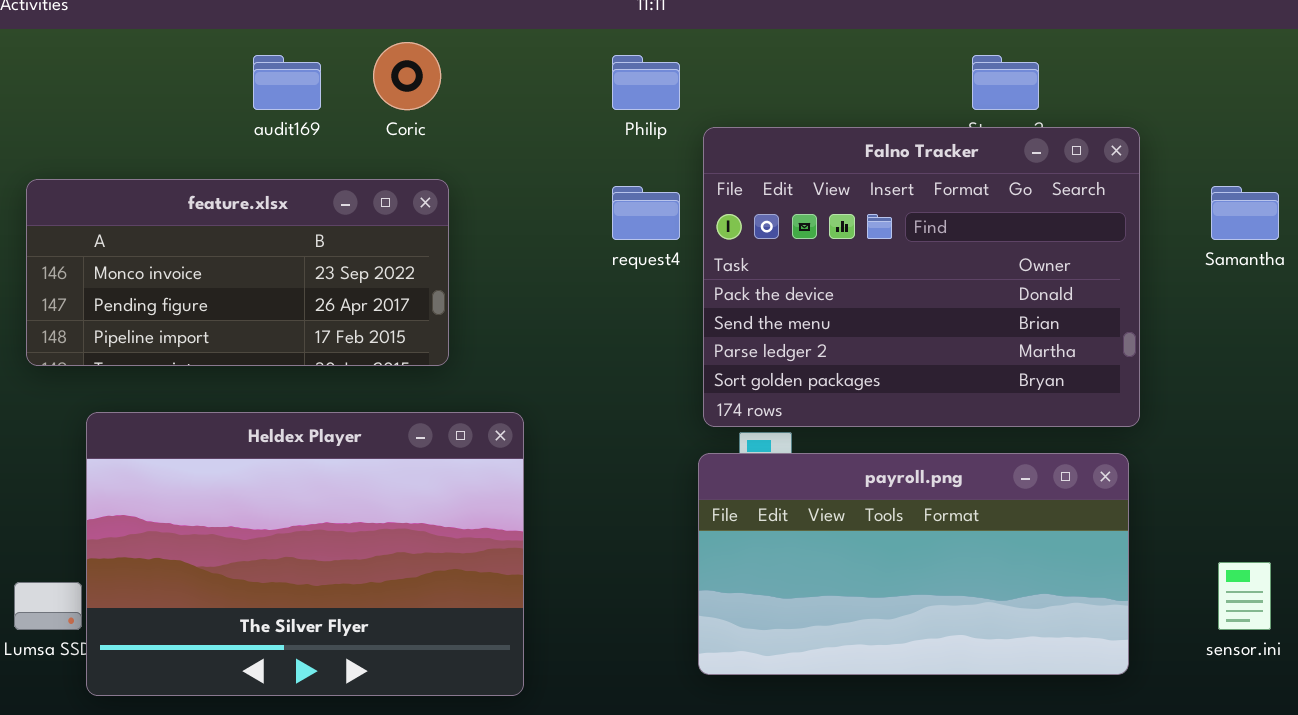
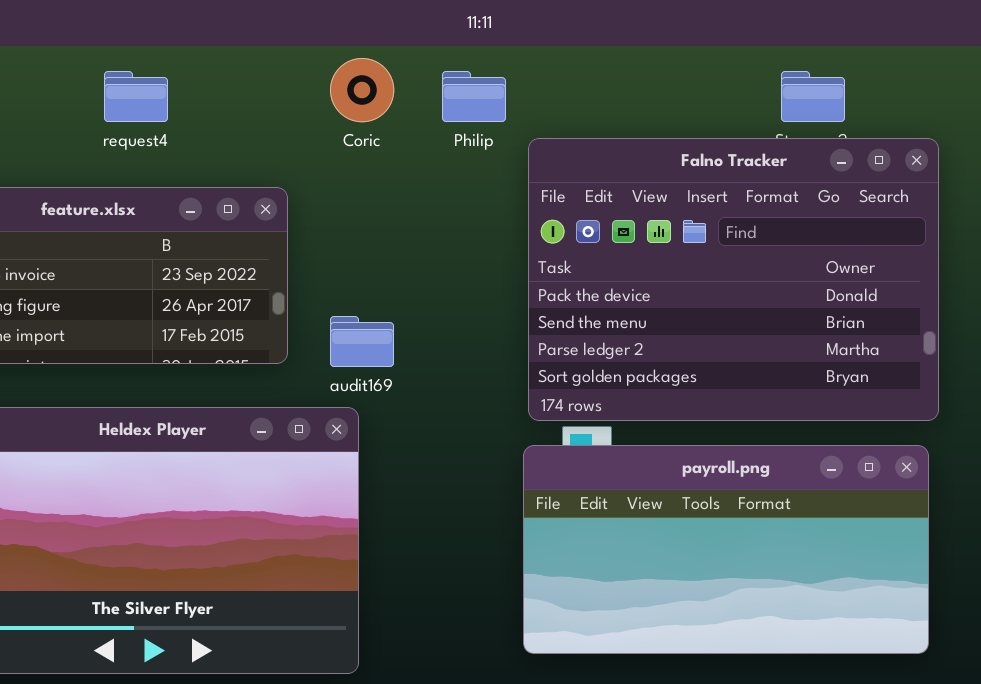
Coric: [373,42,441,110] -> [330,58,394,122], moved
audit169: [253,55,321,110] -> [330,316,394,367], moved
request4: [612,186,680,240] -> [104,71,168,122], moved

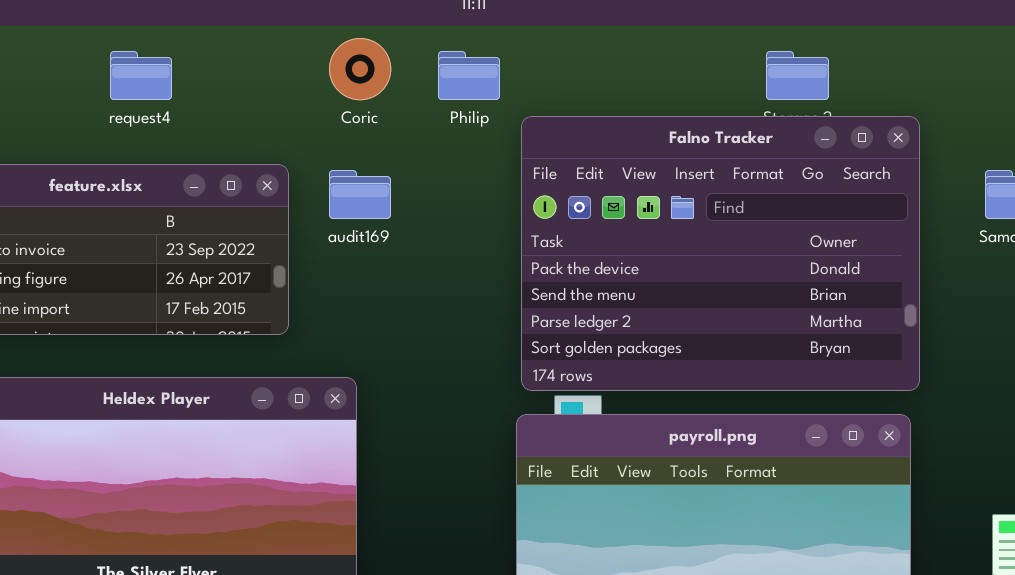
audit169: [330,316,394,367] -> [329,170,391,219], moved

